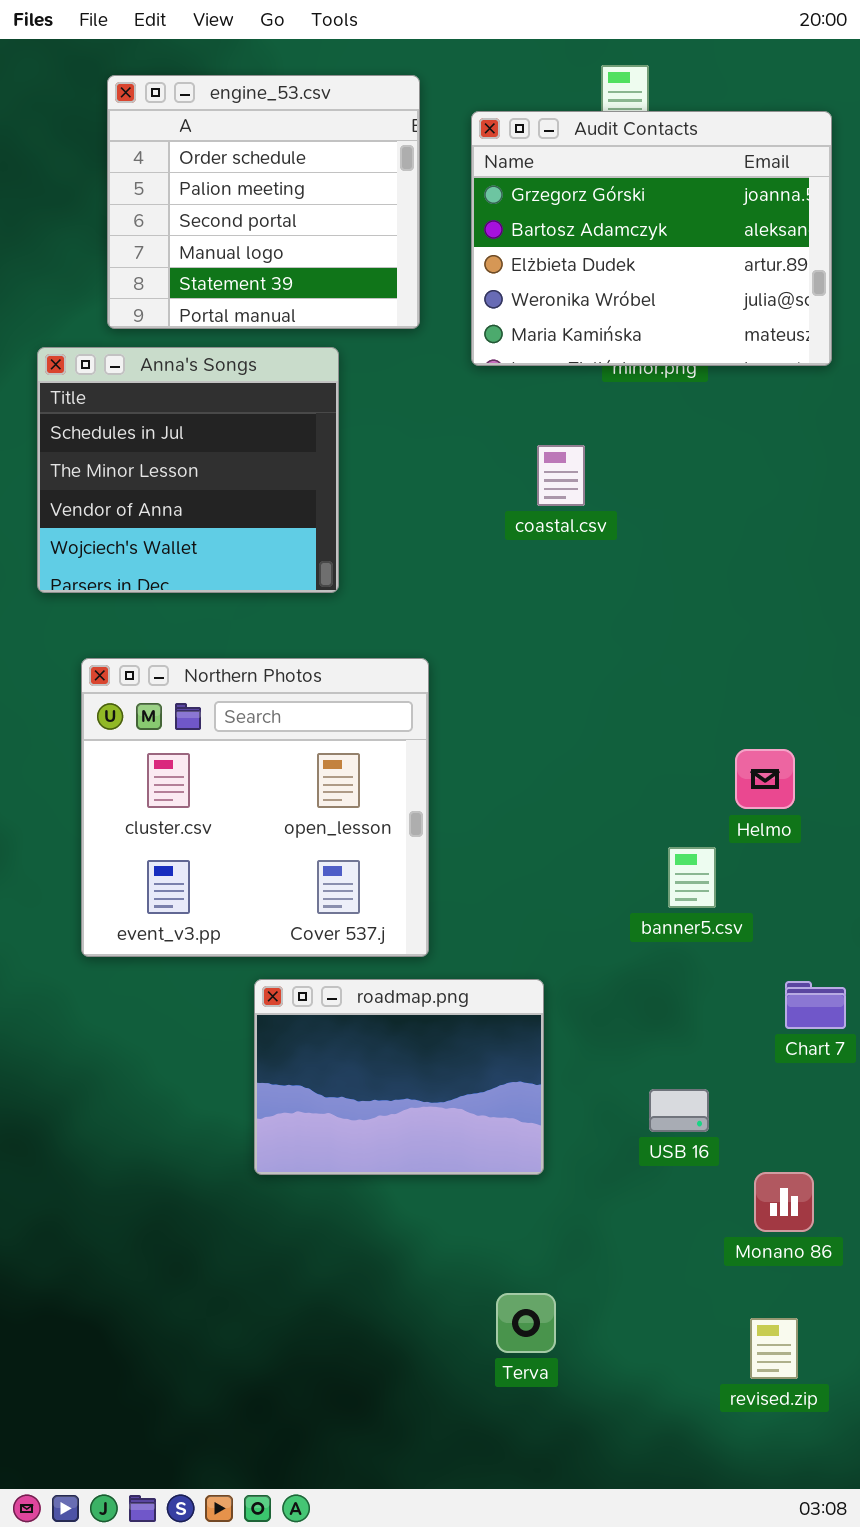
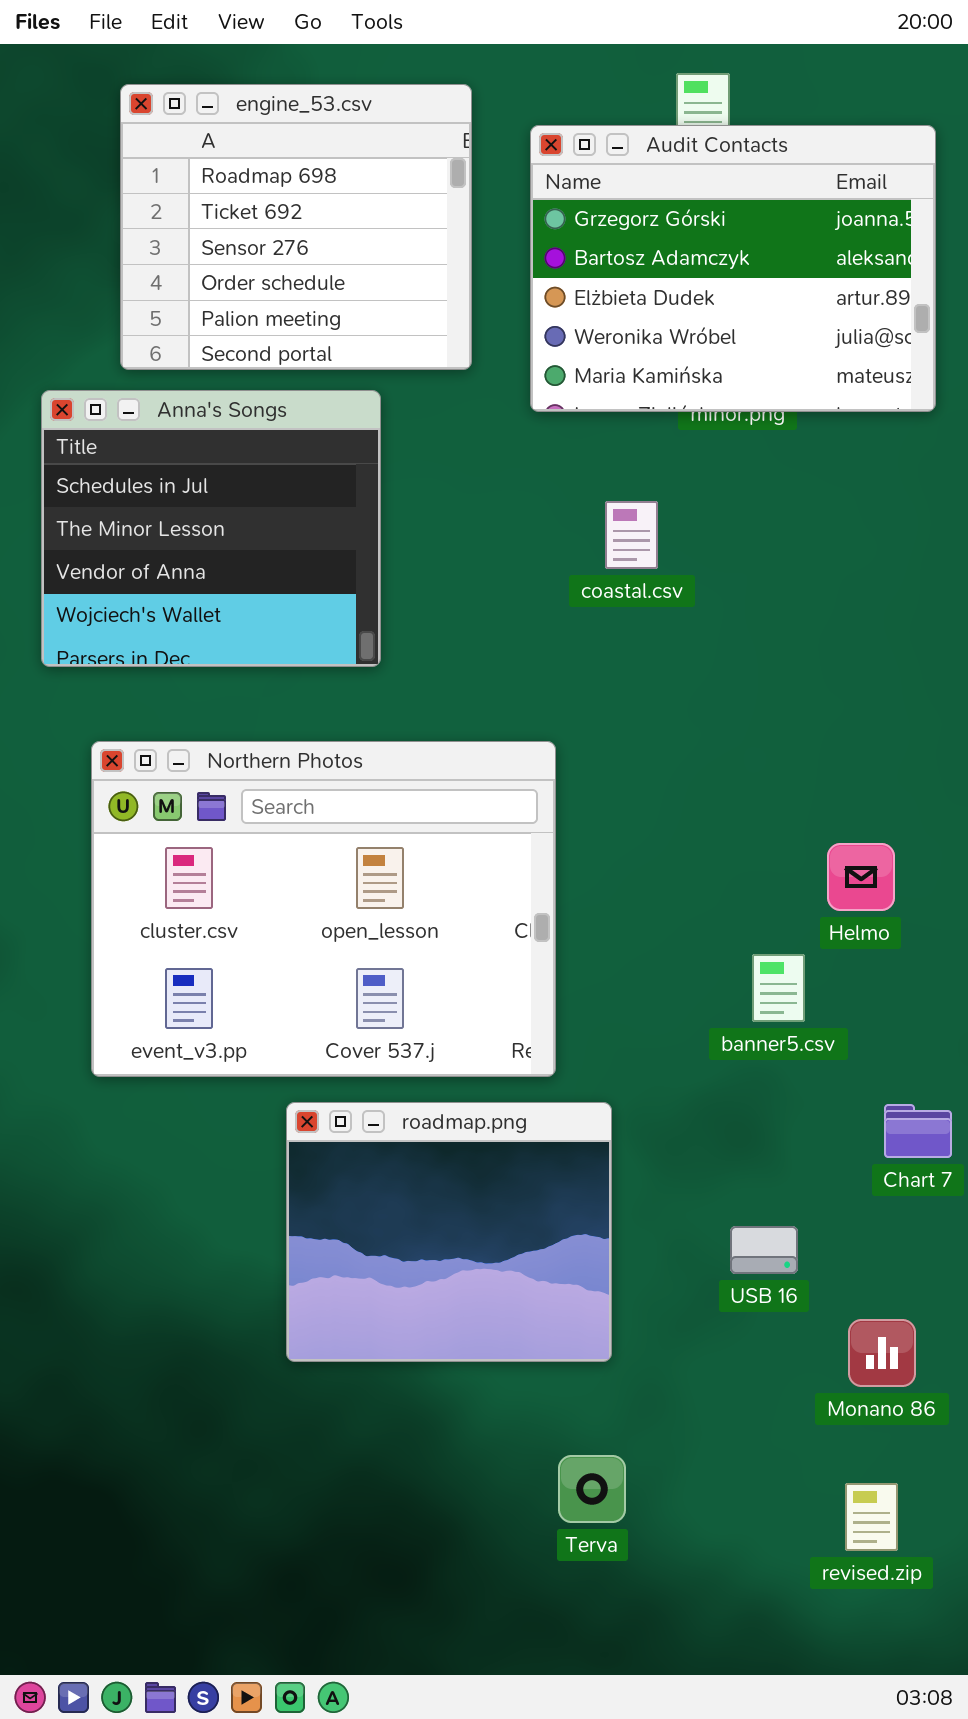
engine_53.csv: [107,75,420,329] -> [120,84,472,370], scrolled up 3 rows
Northern Photos: [81,658,429,957] -> [91,741,556,1077], resized
roadmap.png: [254,979,544,1175] -> [286,1102,612,1362], resized

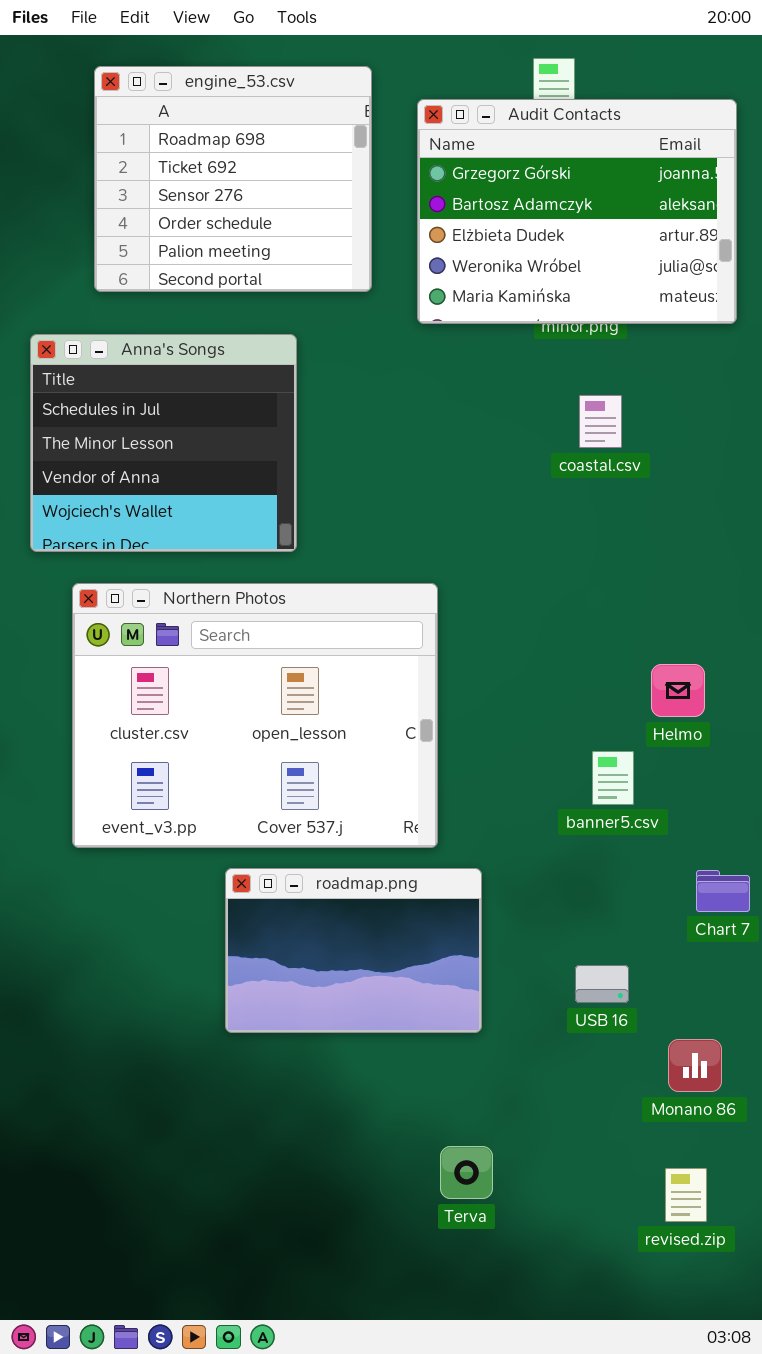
Anna's Songs: [41,390,381,667] -> [30,334,297,552], moved
coastal.csv: [605,501,658,569] -> [579,395,622,448], moved
roadmap.png: [286,1102,612,1362] -> [225,868,482,1033], resized

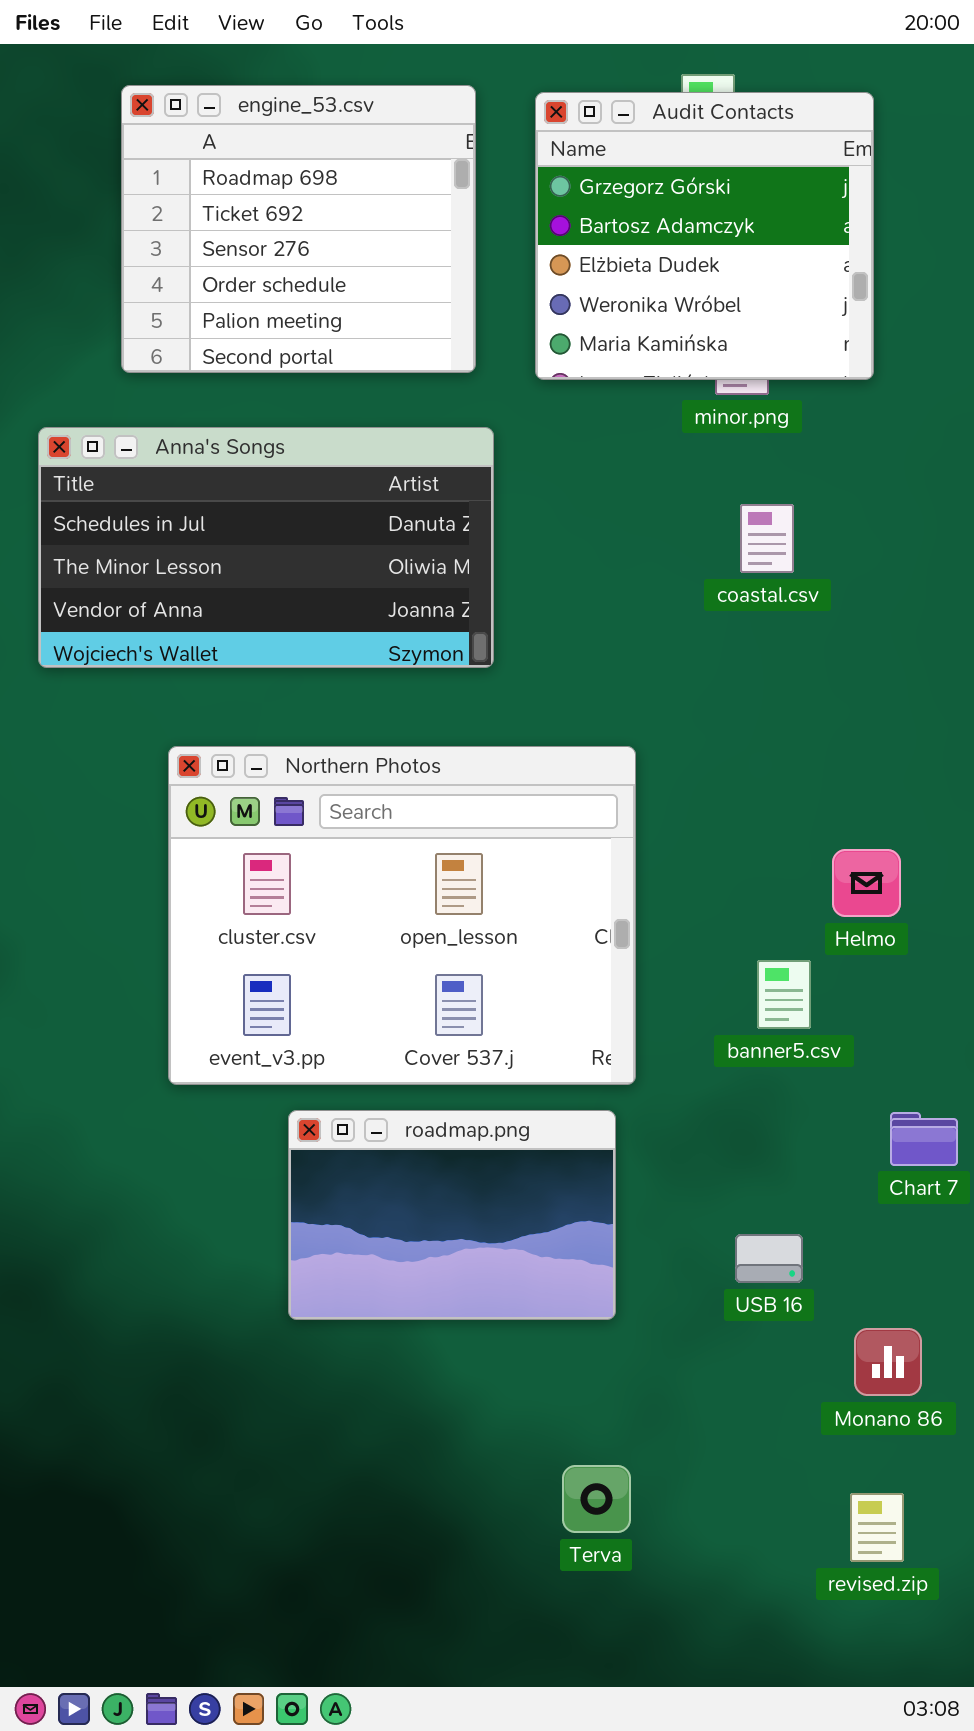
Audit Contacts: [417,99,737,324] -> [535,92,874,380], moved, resized
Anna's Songs: [30,334,297,552] -> [38,427,494,668], resized
Northern Photos: [72,583,438,848] -> [168,746,636,1085], moved

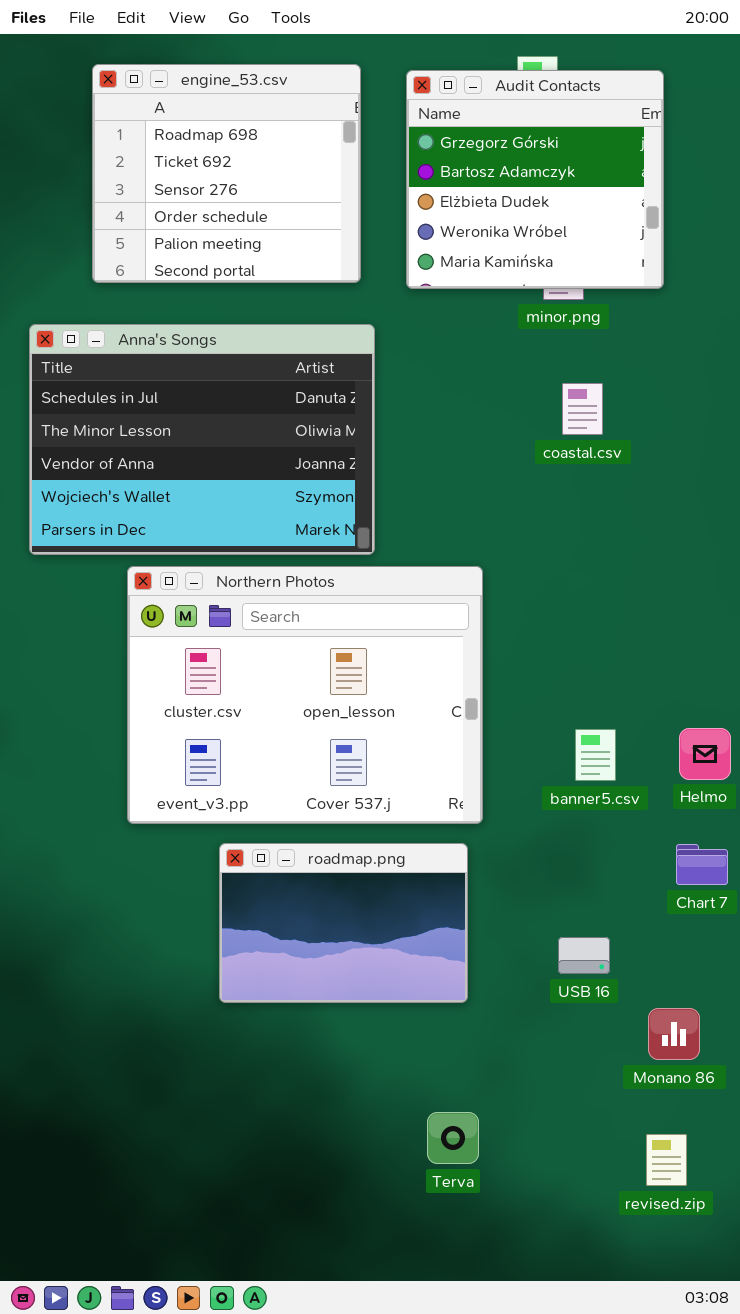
Anna's Songs: [38,427,494,668] -> [29,324,375,555], resized
Helmo: [832,849,901,917] -> [679,728,731,780], moved

